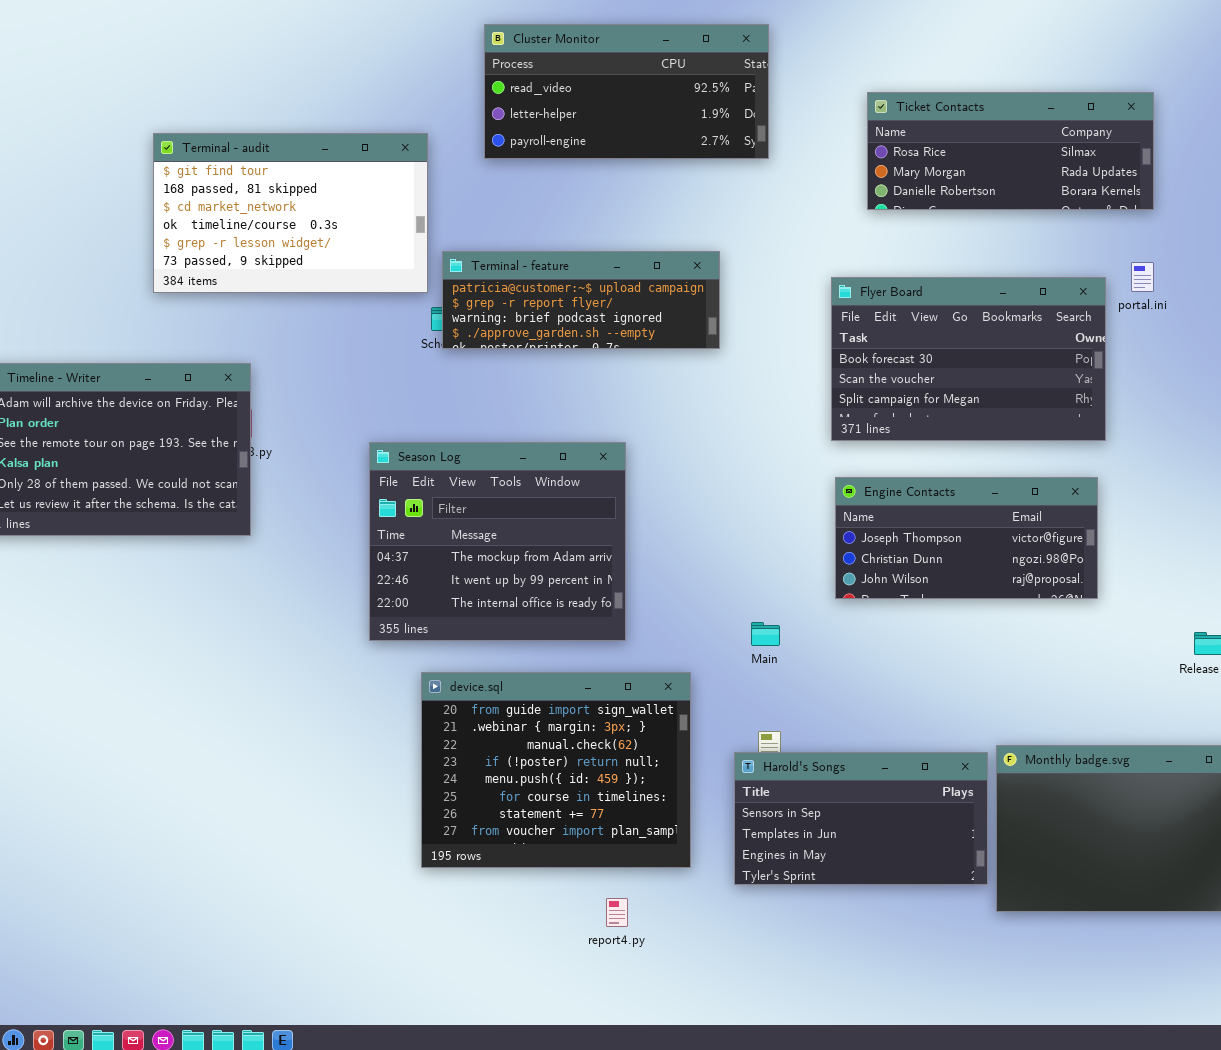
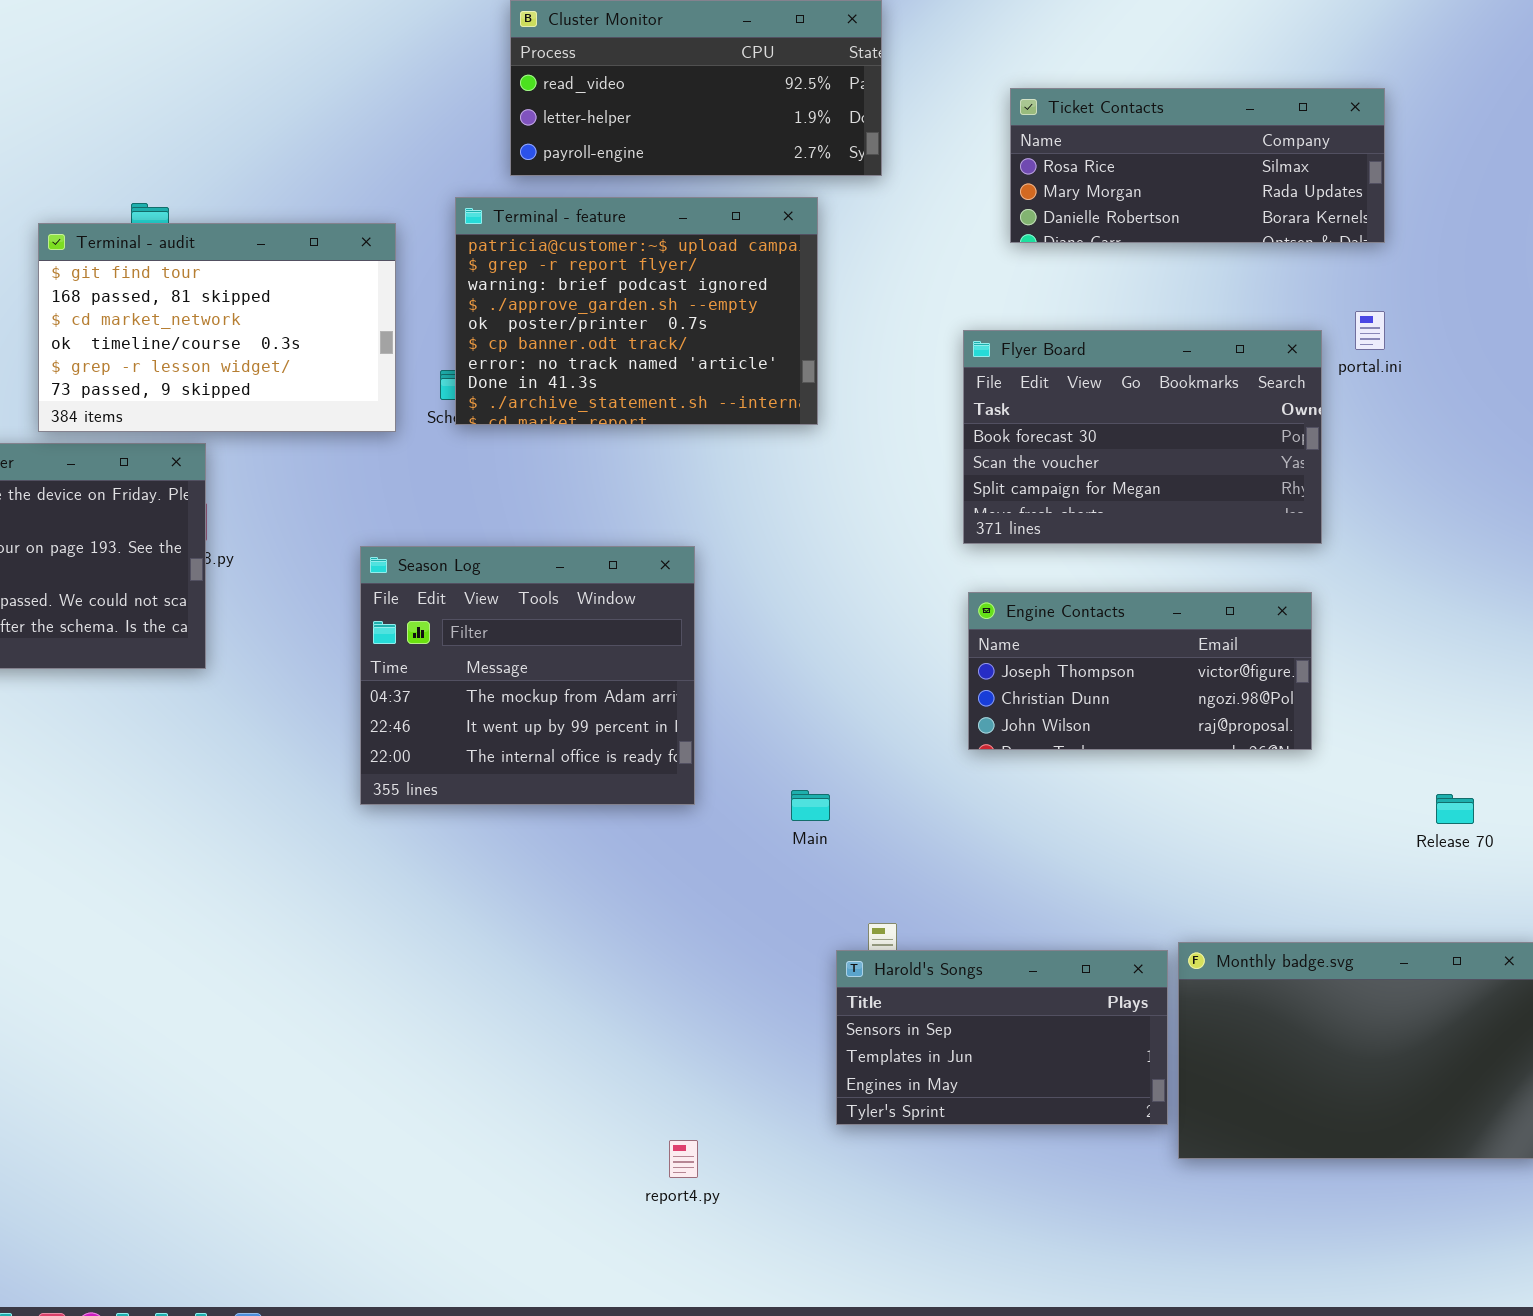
Terminal - audit: [153,133,428,293] -> [38,223,396,432], moved
Terminal - feature: [442,251,720,349] -> [455,197,818,425], resized
Main: [751,622,780,646] -> [791,790,830,821], moved
device.sql: [421,672,691,868] -> none, closed

